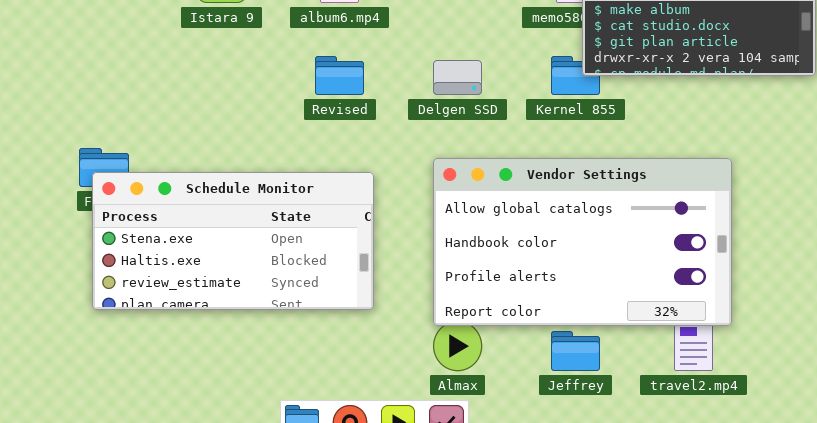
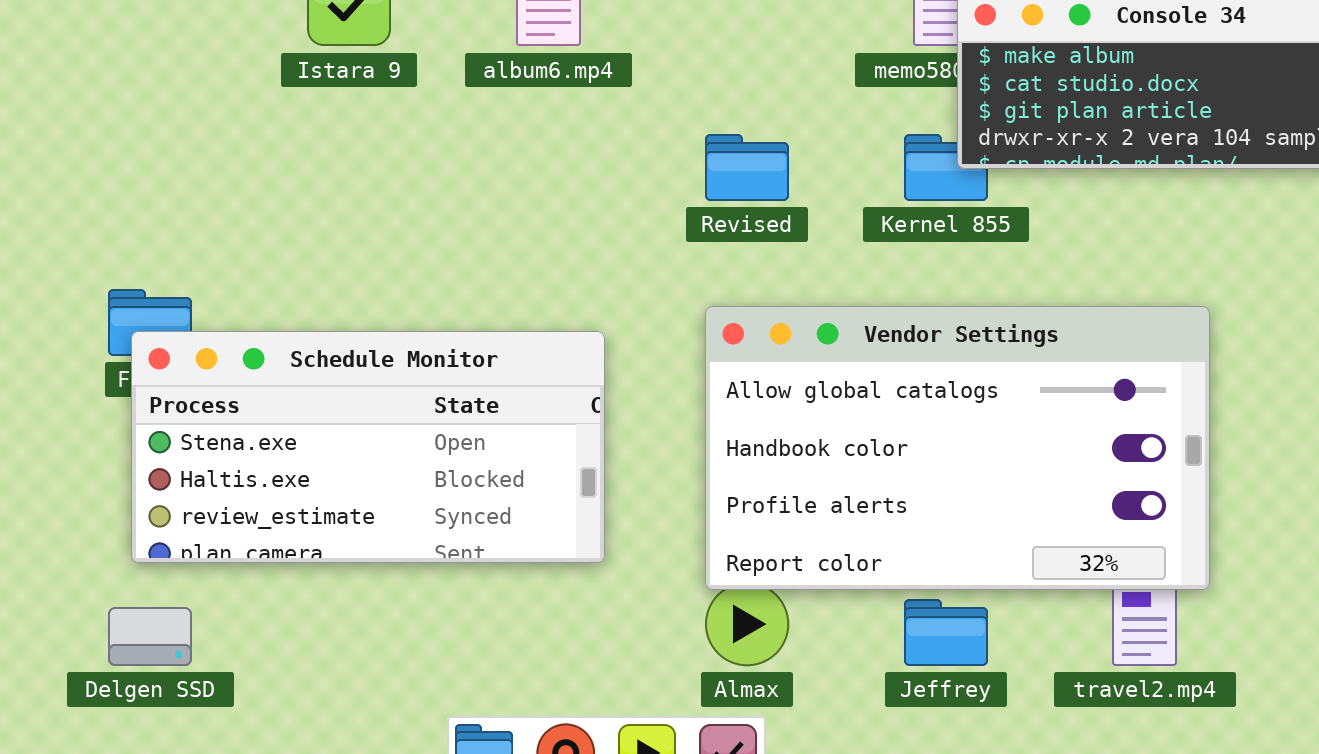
Revised: [315,56,364,95] -> [705,134,789,201], moved
Delgen SSD: [433,60,482,95] -> [108,607,192,666], moved

